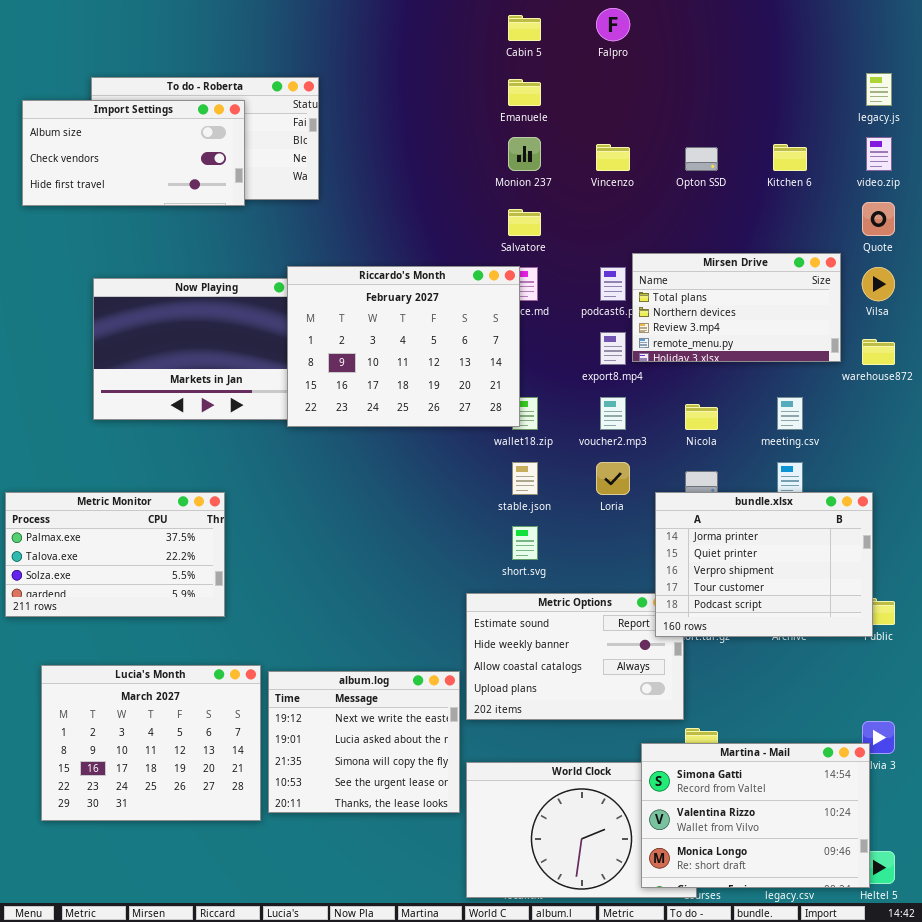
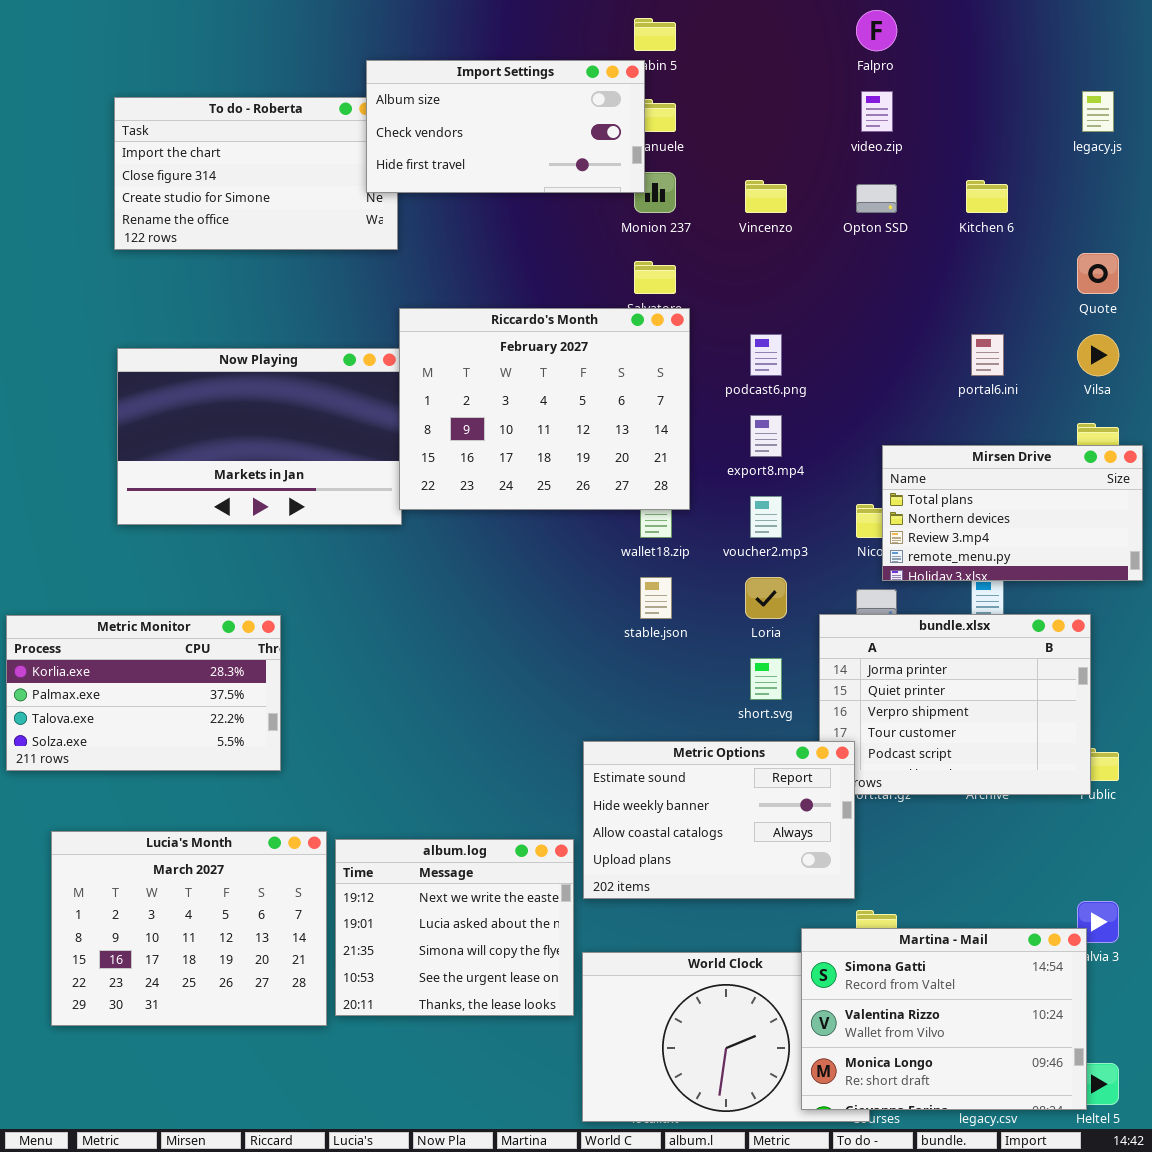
Falpro: [596,8,630,41] -> [856,10,897,51], moved
Import Settings: [22,100,245,206] -> [366,60,645,193], moved
video.zip: [866,137,892,171] -> [861,91,893,132], moved
Mirsen Drive: [632,253,841,362] -> [882,445,1143,581], moved
Riccardo's Month: [287,266,520,427] -> [399,308,690,510], moved
Metric Monitor: [5,492,225,617] -> [6,615,281,771], scrolled up 1 row
short.svg: [512,526,538,560] -> [750,658,782,700], moved
Metric Options: [466,593,684,720] -> [583,741,855,899], raised

